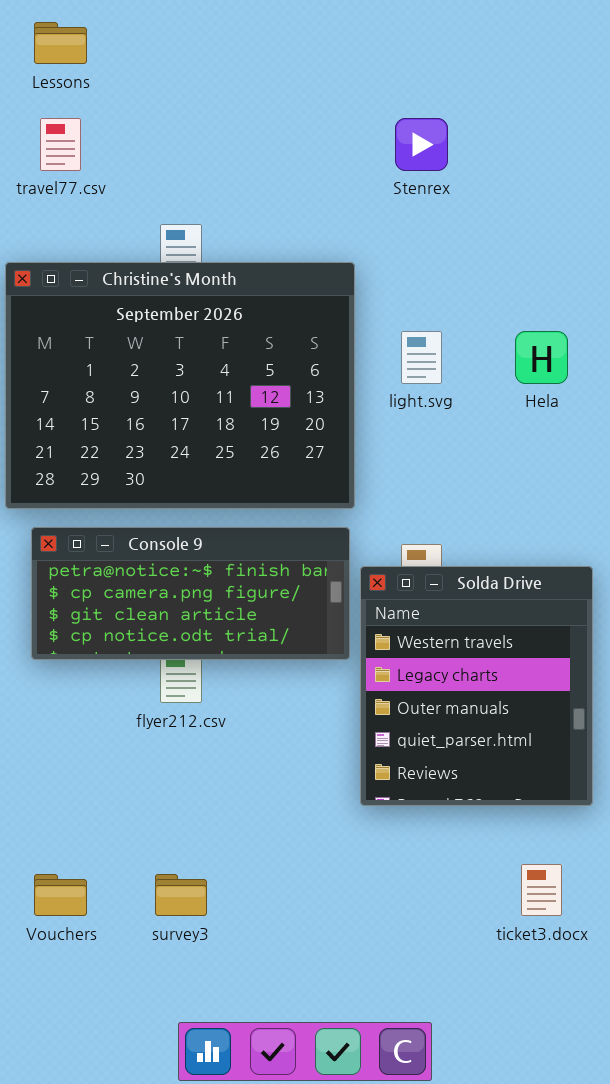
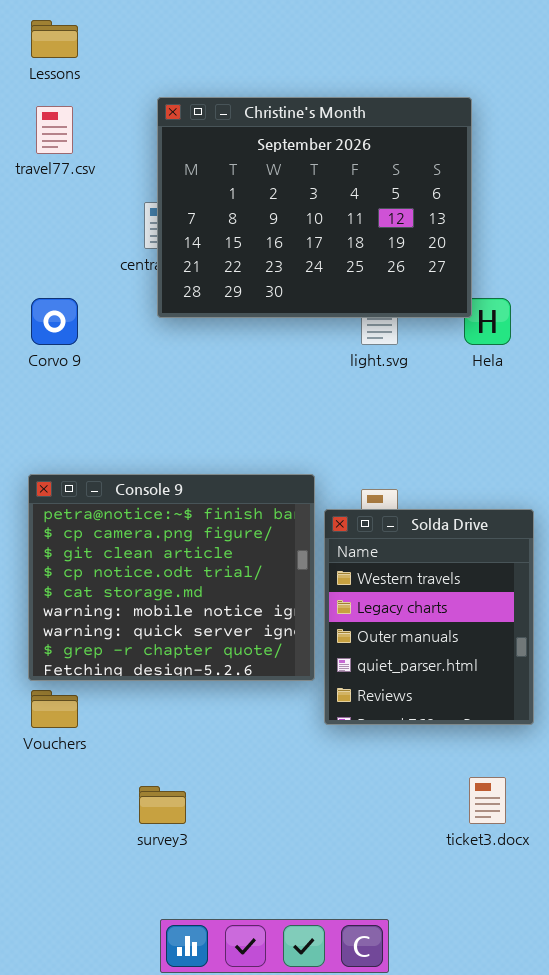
Christine's Month: [5,262,355,509] -> [157,97,472,318], moved
Console 9: [31,527,350,660] -> [28,474,315,681], resized
Vouchers: [34,874,87,916] -> [31,690,78,728], moved

